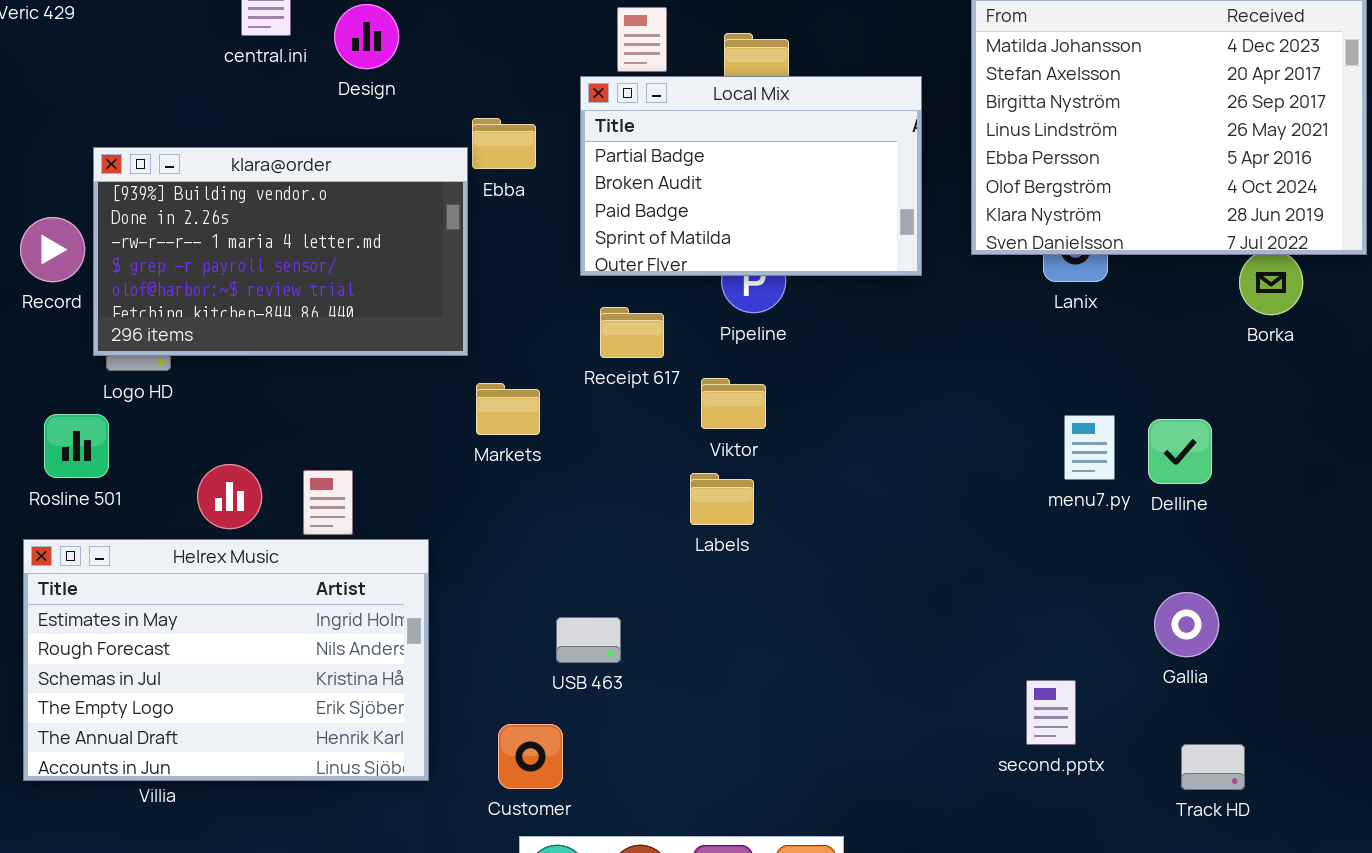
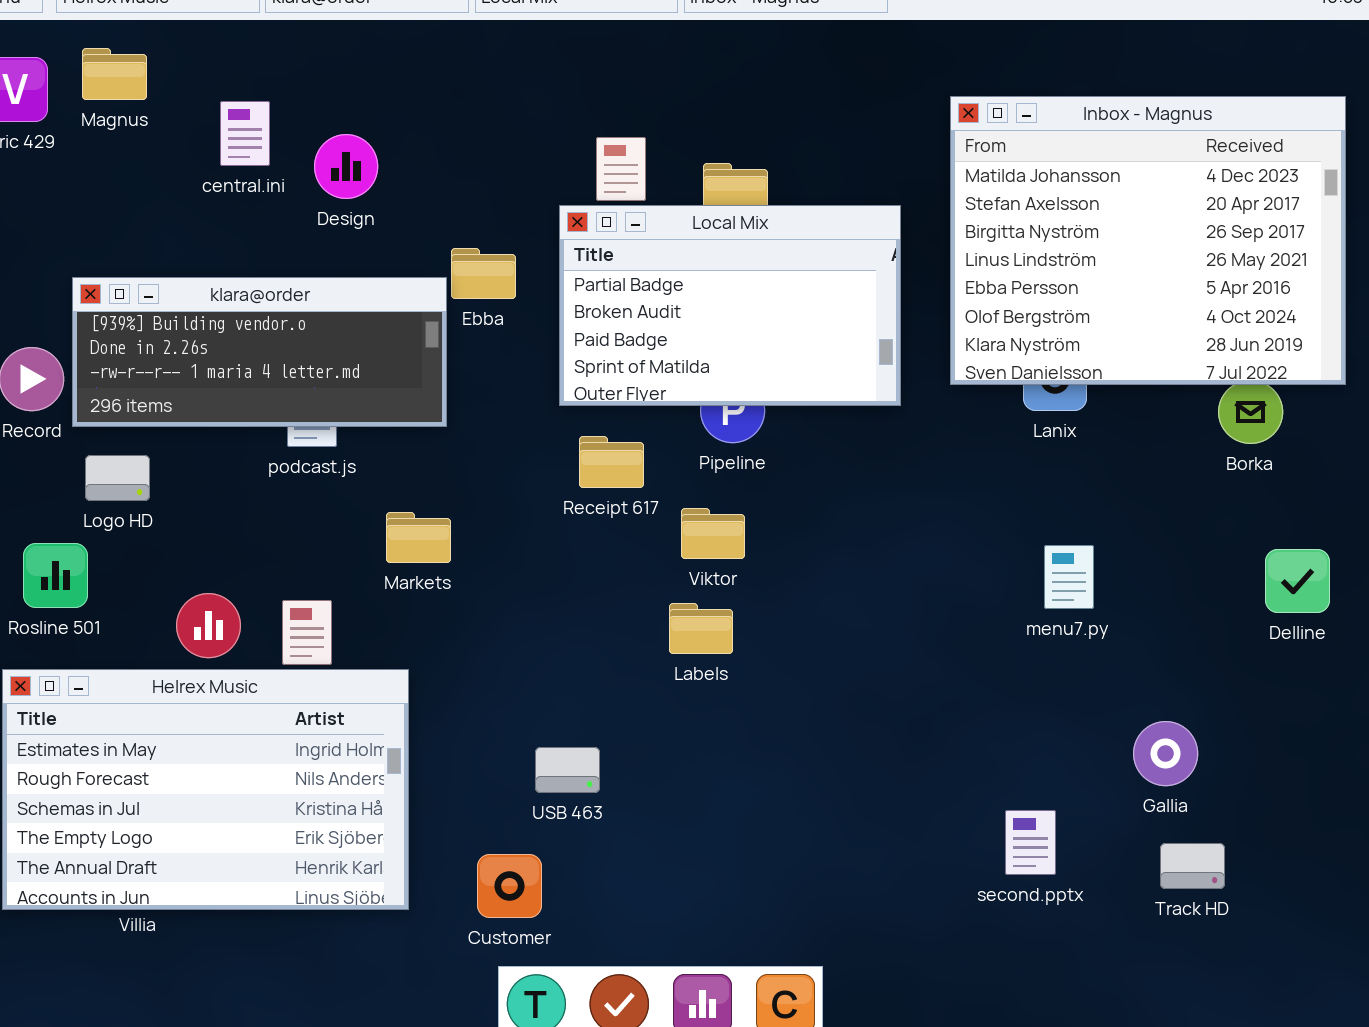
klara@order: [93,147,468,356] -> [72,277,447,427], resized
Markets: [476,383,540,435] -> [386,512,451,563], moved
Delline: [1148,419,1212,484] -> [1265,549,1330,613], moved
Track HD: [1181,744,1245,790] -> [1160,843,1225,889], moved

